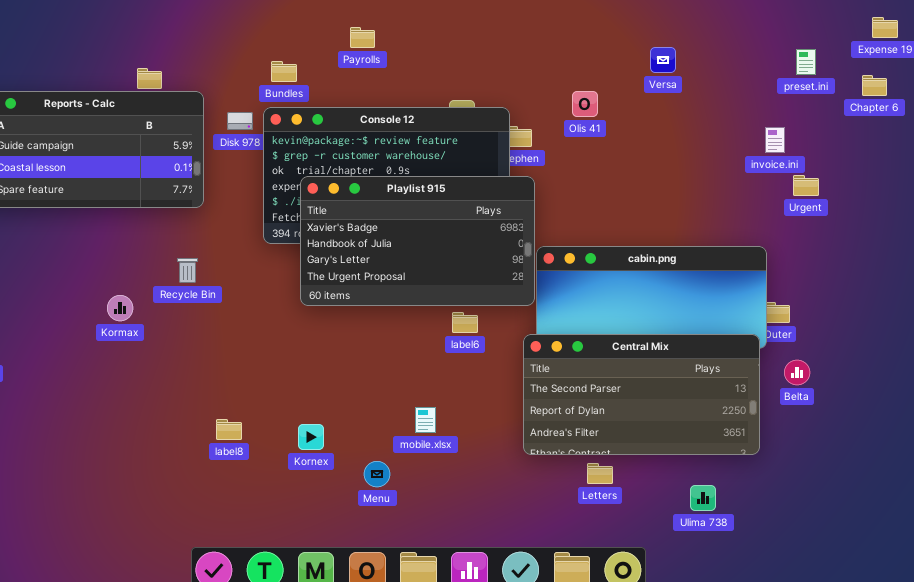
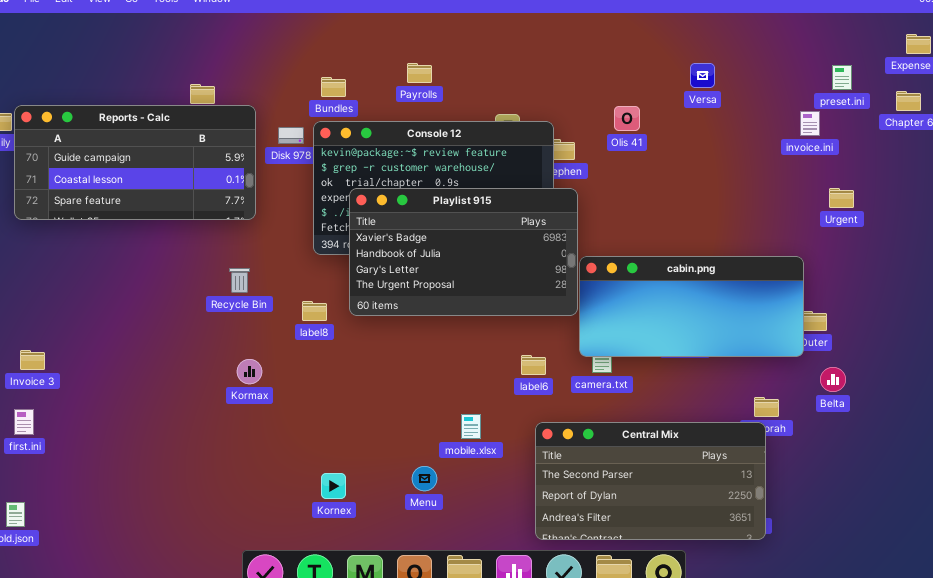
Payrolls: [350,27,375,48] -> [407,63,432,83], moved
invoice.ini: [765,127,785,153] -> [800,111,820,136], moved
Kormax: [107,295,133,321] -> [237,359,262,384], moved
label6: [452,312,478,333] -> [521,355,546,375], moved
Central Mix: [523,334,760,455] -> [535,422,766,540], moved
label8: [216,419,242,440] -> [302,301,327,321], moved
Kornex: [298,424,324,450] -> [321,473,346,499], moved

